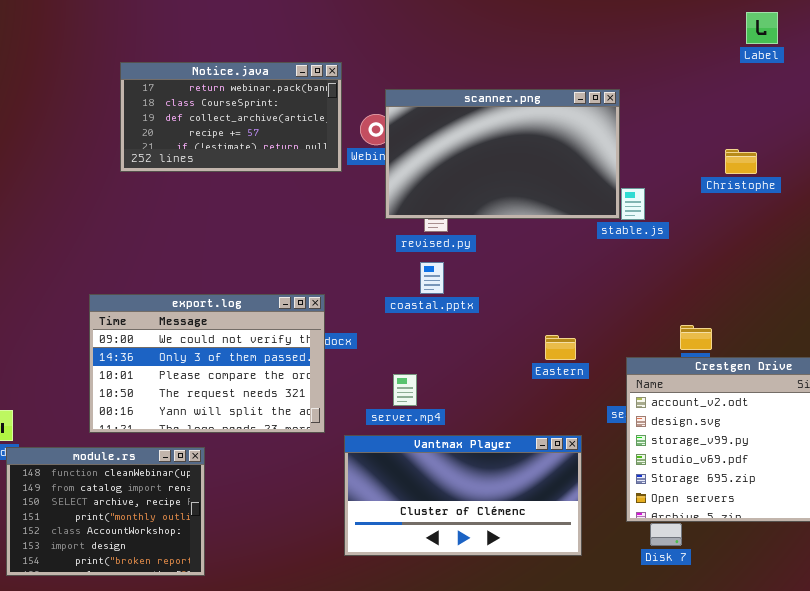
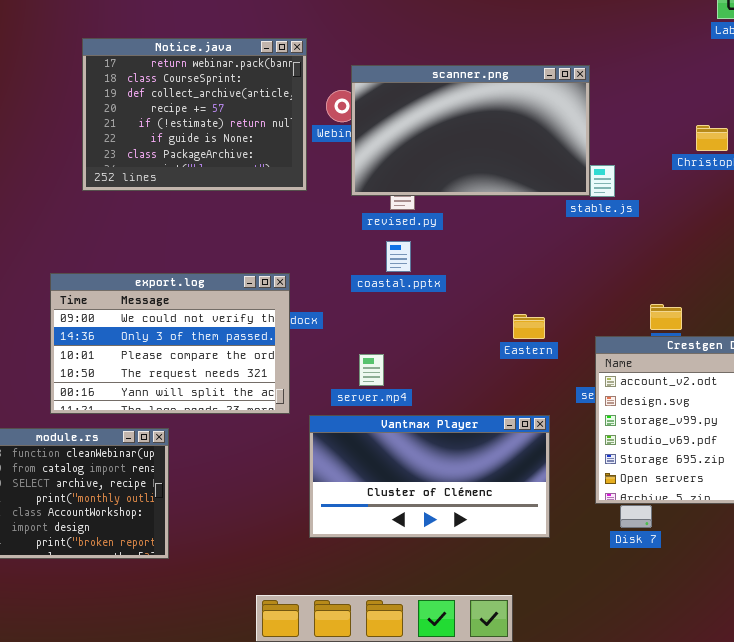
Notice.java: [120,62,342,172] -> [82,38,307,191], resized

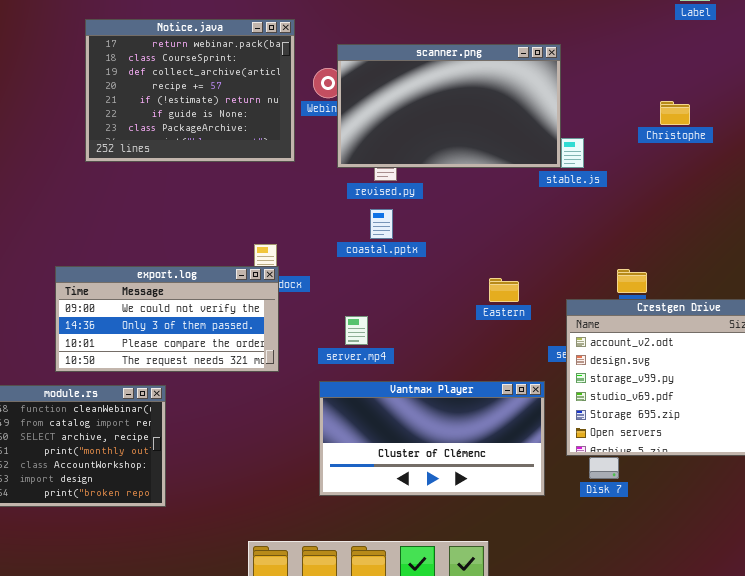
export.log: [50,273,290,414] -> [55,266,279,372], resized
Vantmax Player: [309,415,550,538] -> [319,381,545,496], moved

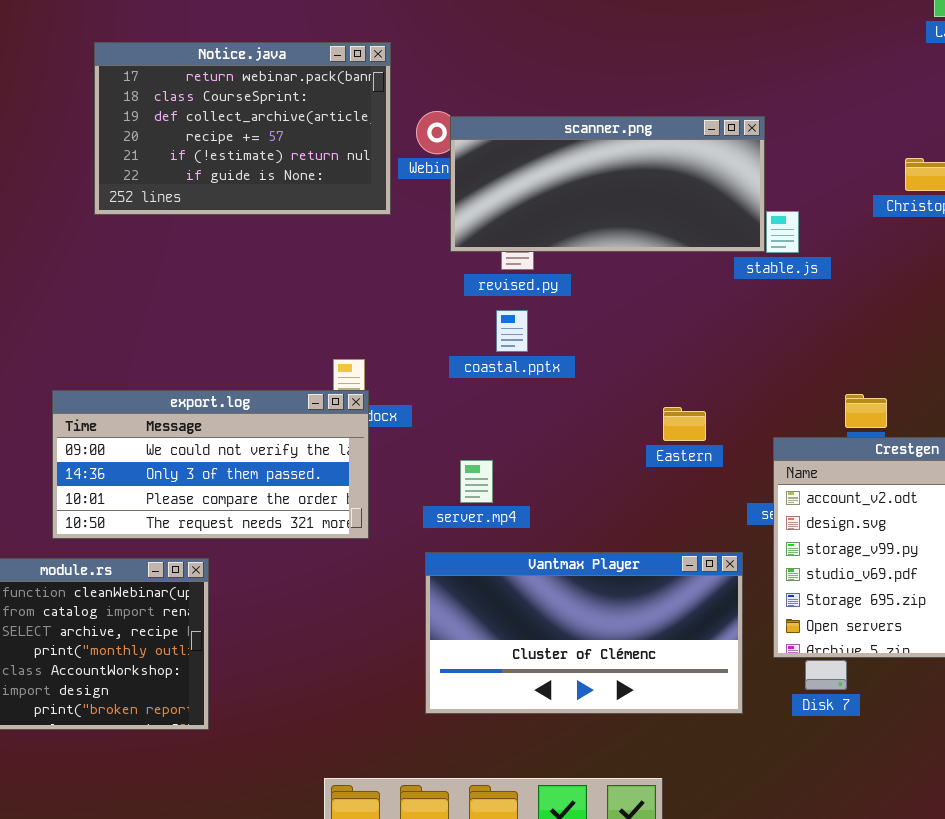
Notice.java: [85,19,295,162] -> [94,42,391,215], resized
scanner.png: [337,44,561,168] -> [450,116,765,252], resized

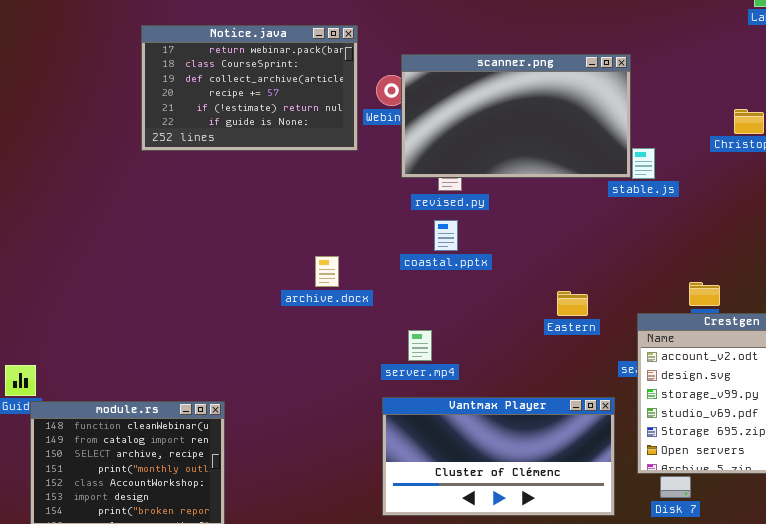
scanner.png: [450,116,765,252] -> [401,54,631,178], resized
export.log: [52,390,369,539] -> none, closed

